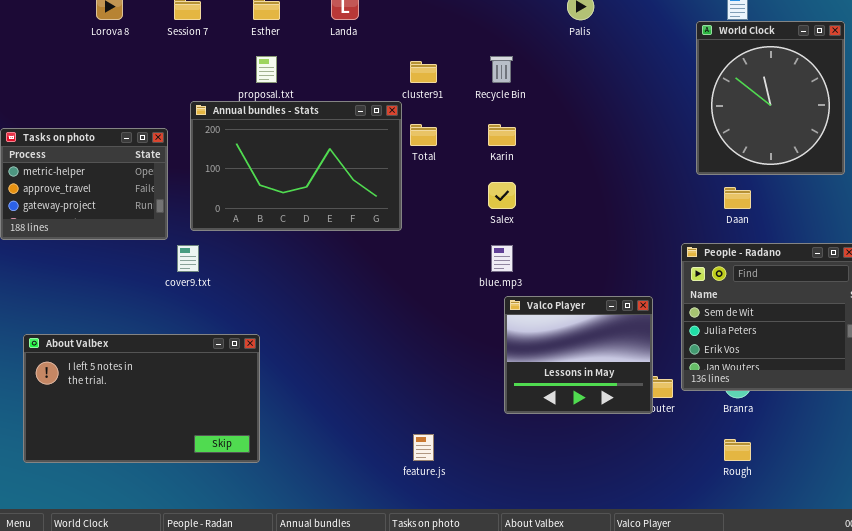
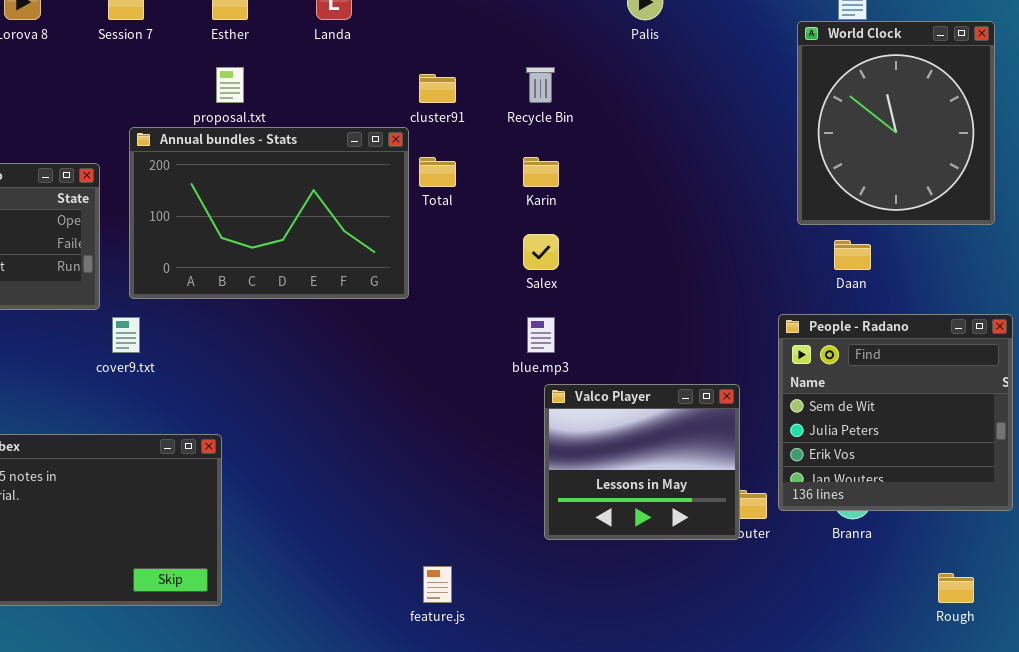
Rough: [724,439,751,461] -> [938,573,974,603], moved

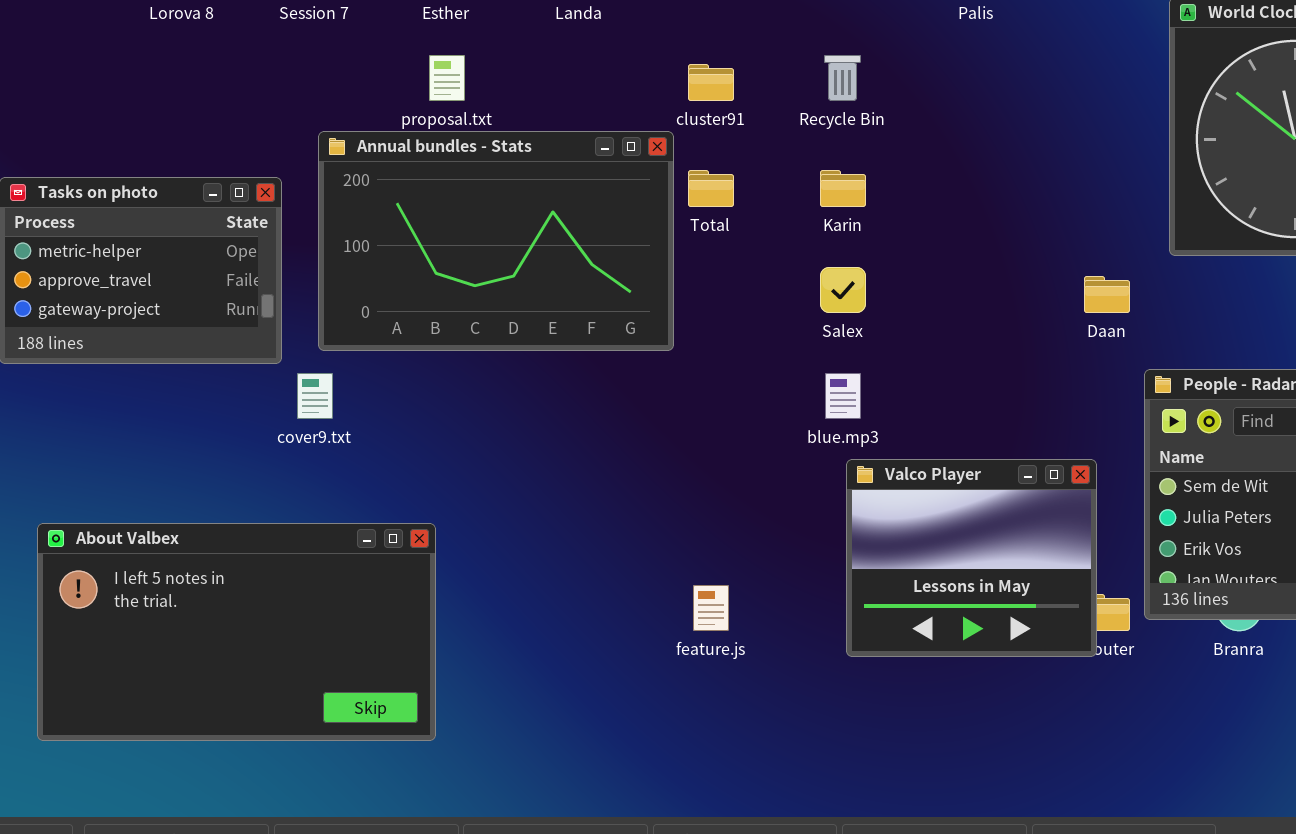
Daan: [834,240,871,270] -> [1084,276,1130,313], moved
feature.js: [423,566,452,603] -> [693,585,729,631], moved

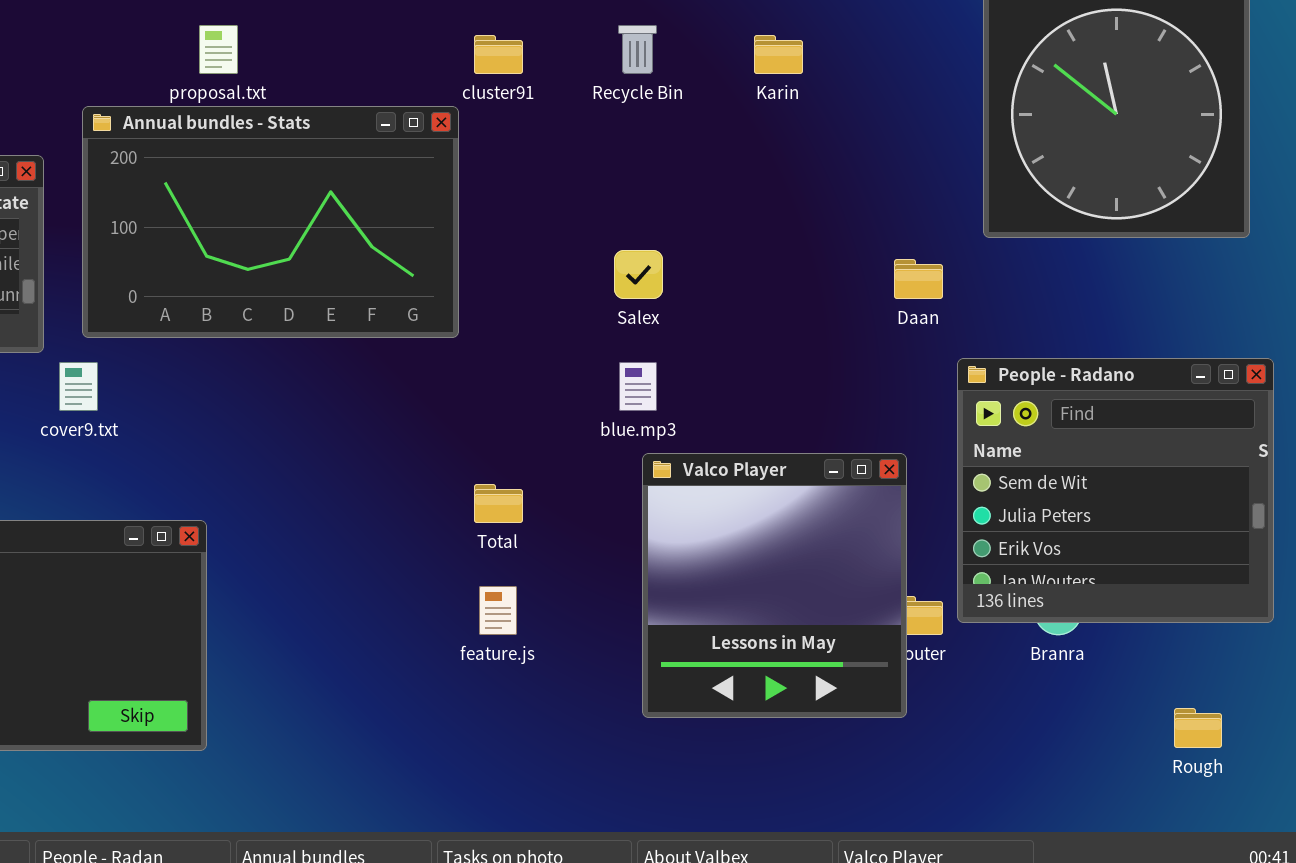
Total: [688,170,734,207] -> [474,484,523,523], moved
Karin: [820,170,866,207] -> [754,35,803,74], moved
Valco Player: [846,459,1097,657] -> [642,453,907,718], resized

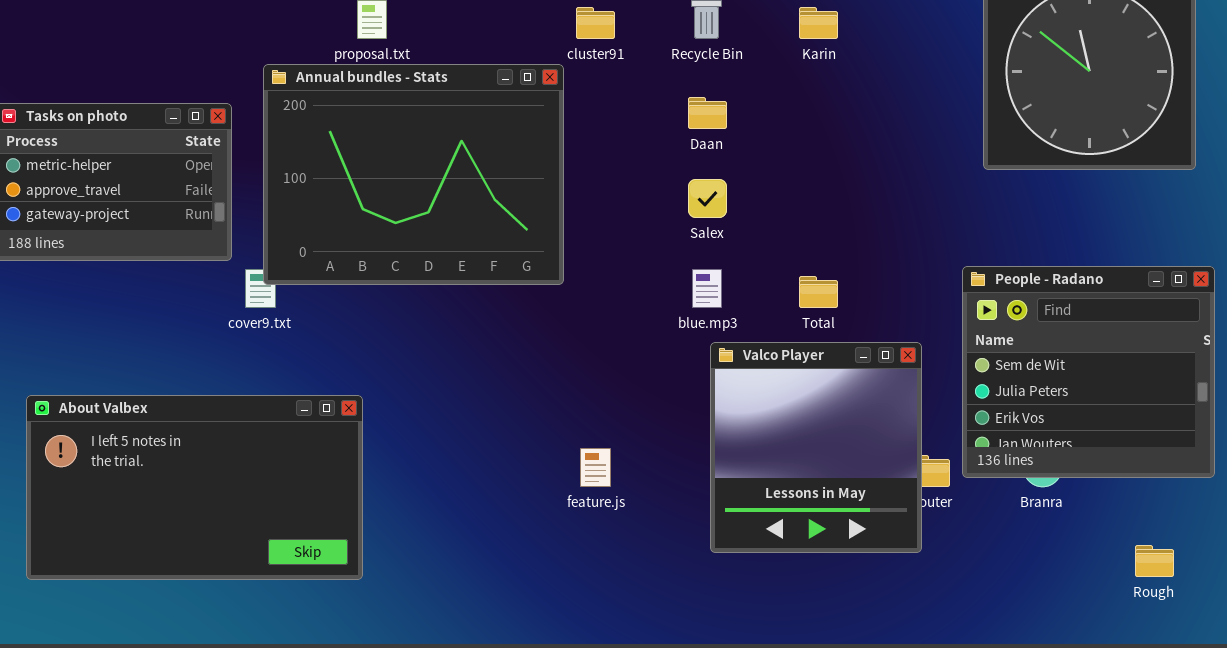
Annual bundles - Stats: [82,106,459,338] -> [263,64,564,285], resized
Daan: [894,259,943,299] -> [688,97,727,129], moved
Total: [474,484,523,523] -> [799,276,838,308], moved

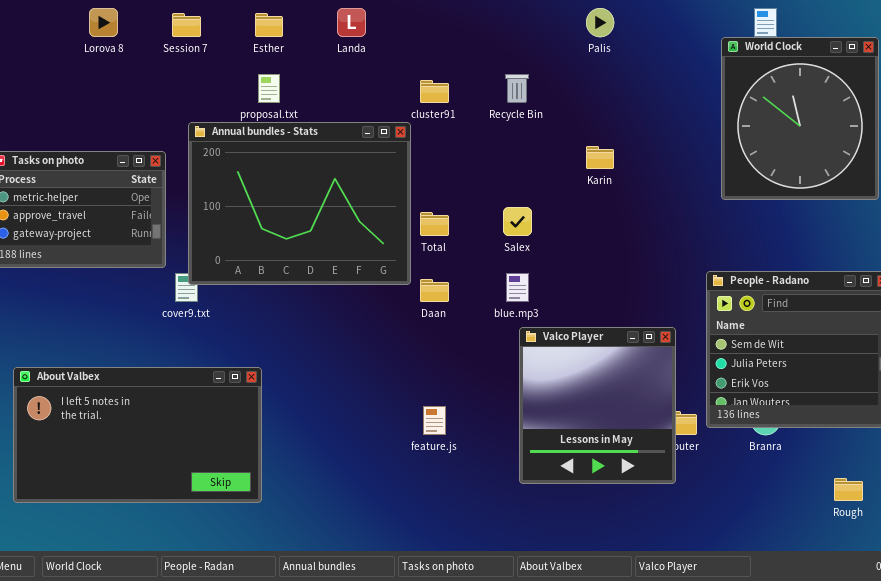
Karin: [799,7,838,39] -> [586,146,614,169], moved
Daan: [688,97,727,129] -> [420,279,449,302], moved
Total: [799,276,838,308] -> [420,212,449,236], moved

